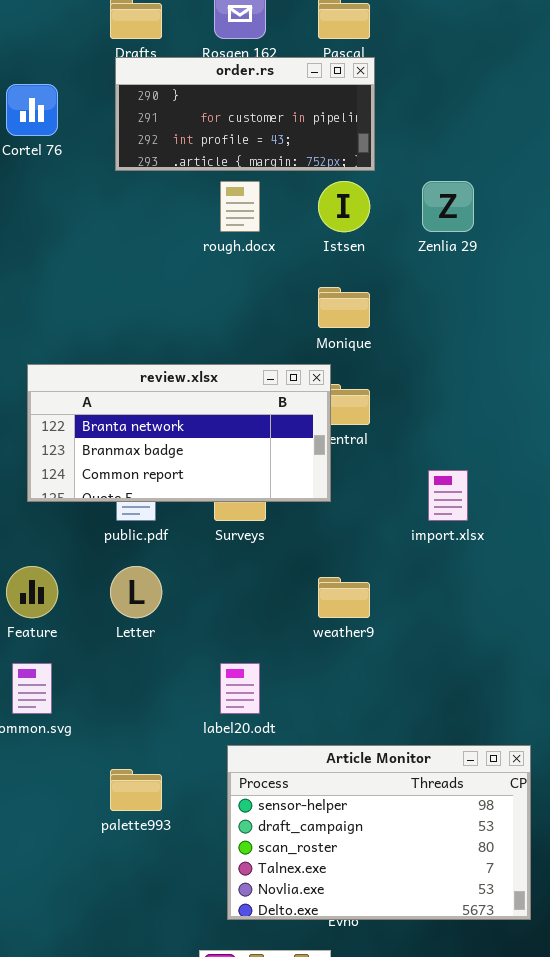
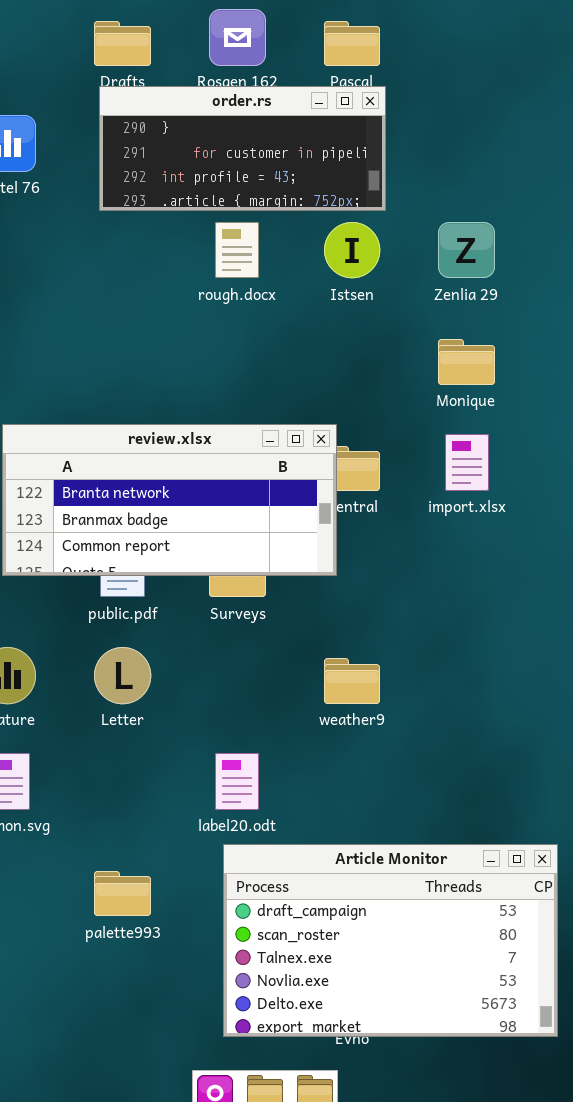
Monique: [318,287,370,328] -> [438,339,495,385], moved
import.xlsx: [428,470,468,521] -> [445,434,489,491], moved
Article Monitor: [227,745,531,920] -> [223,844,558,1037], scrolled down 1 row

